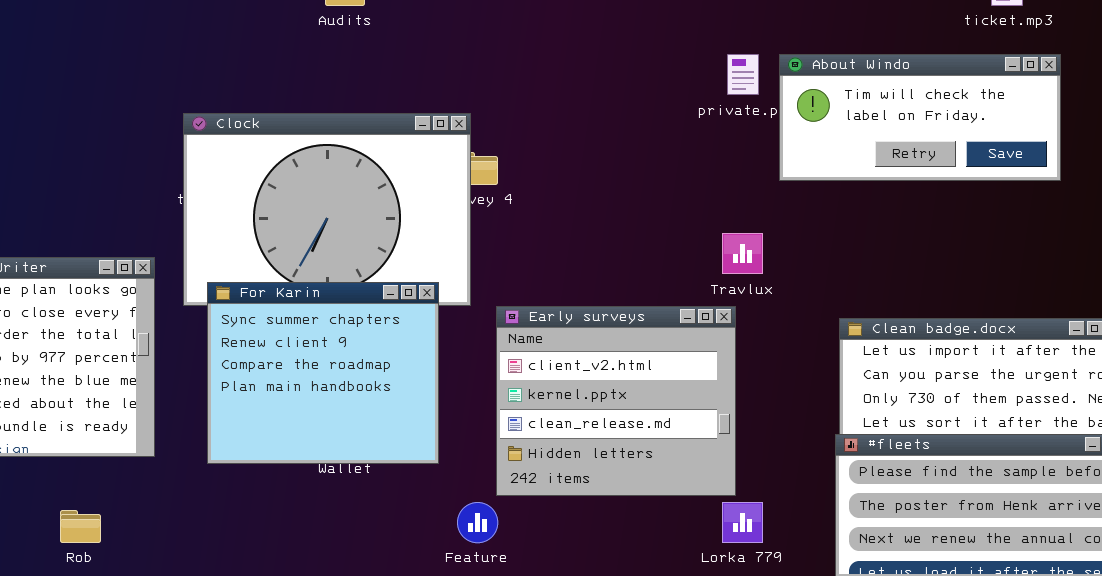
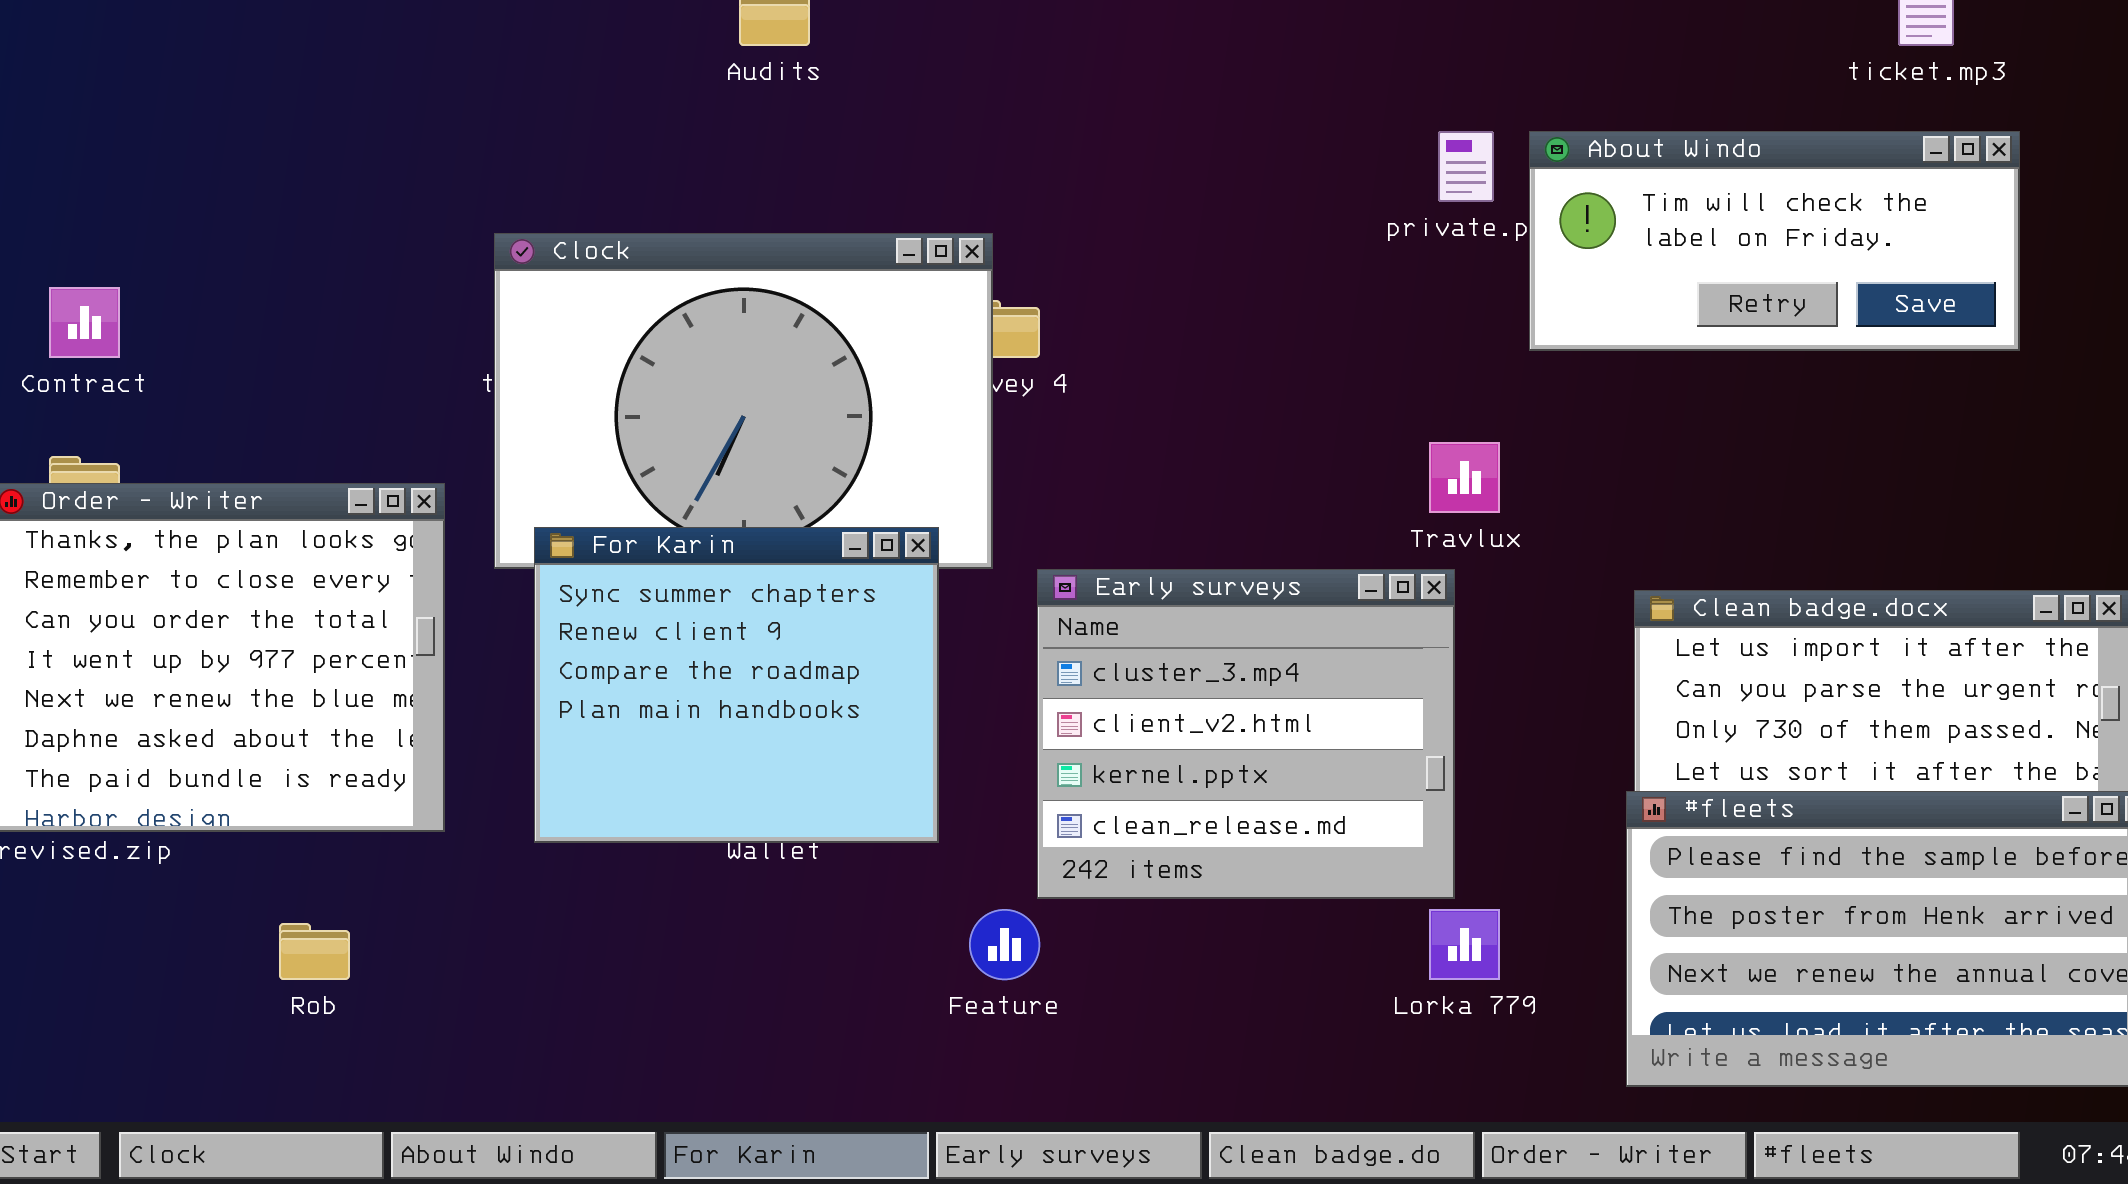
Early surveys: [496,306,736,496] -> [1037,569,1455,899], scrolled up 1 row

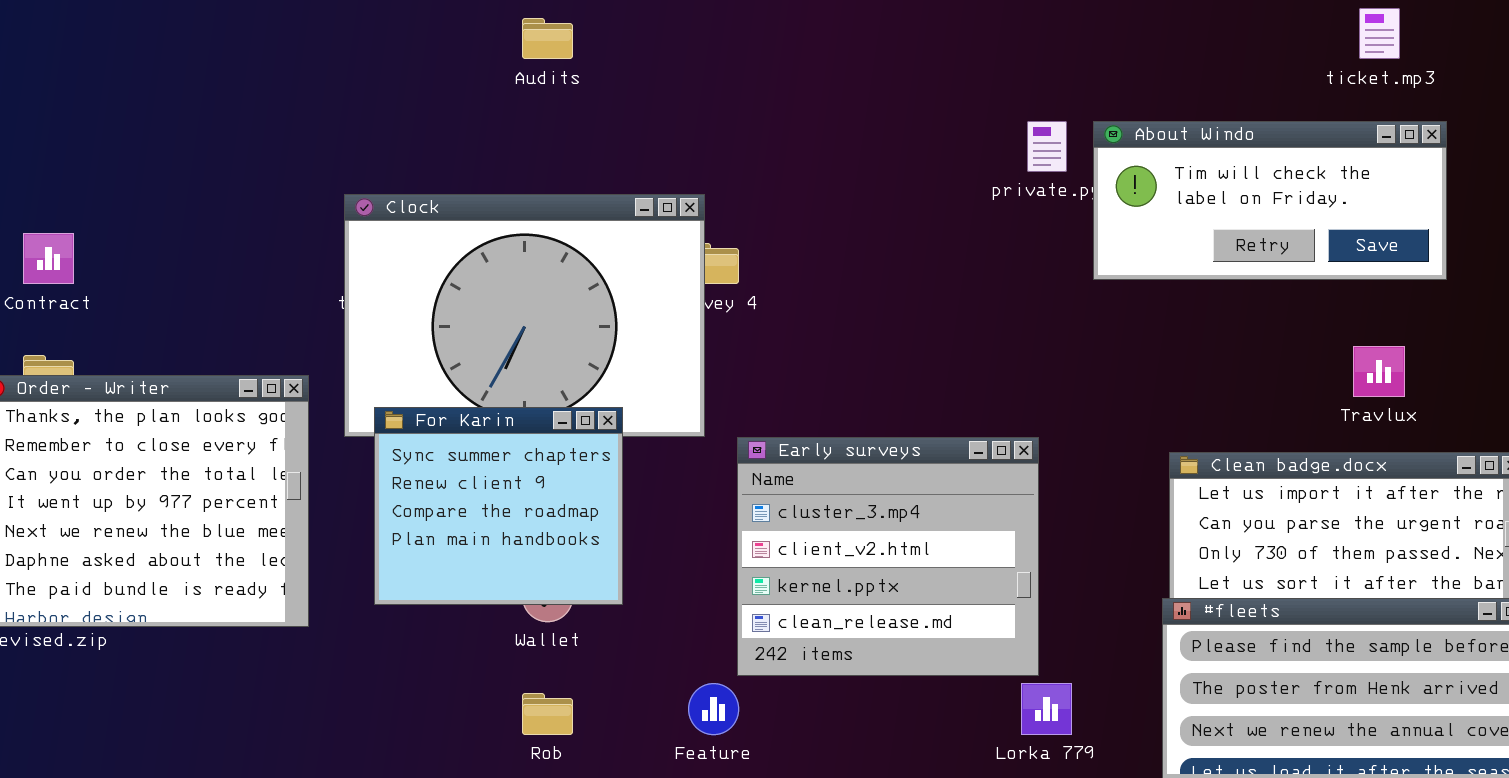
Travlux: [1429,442,1500,513] -> [1353,346,1405,397], moved
For Karin: [534,527,939,843] -> [374,407,623,605], resized
Rob: [279,923,350,980] -> [522,693,573,735], moved

